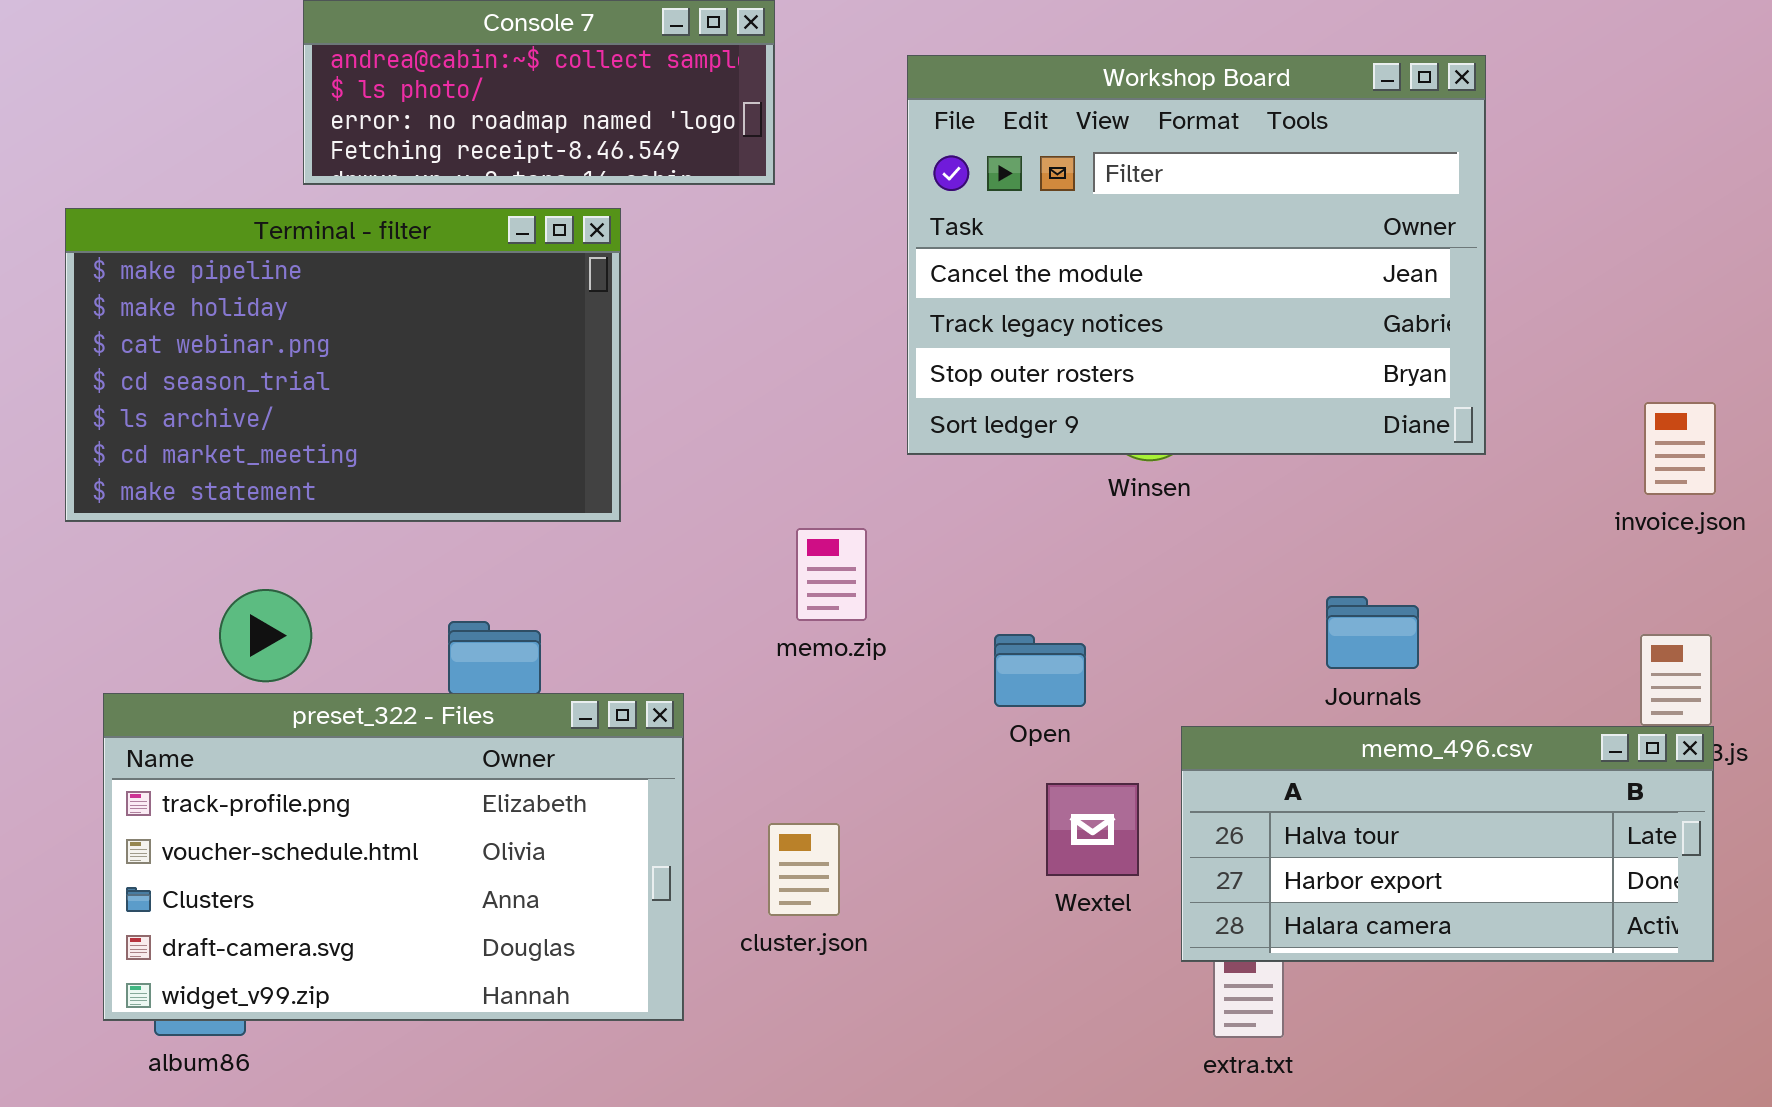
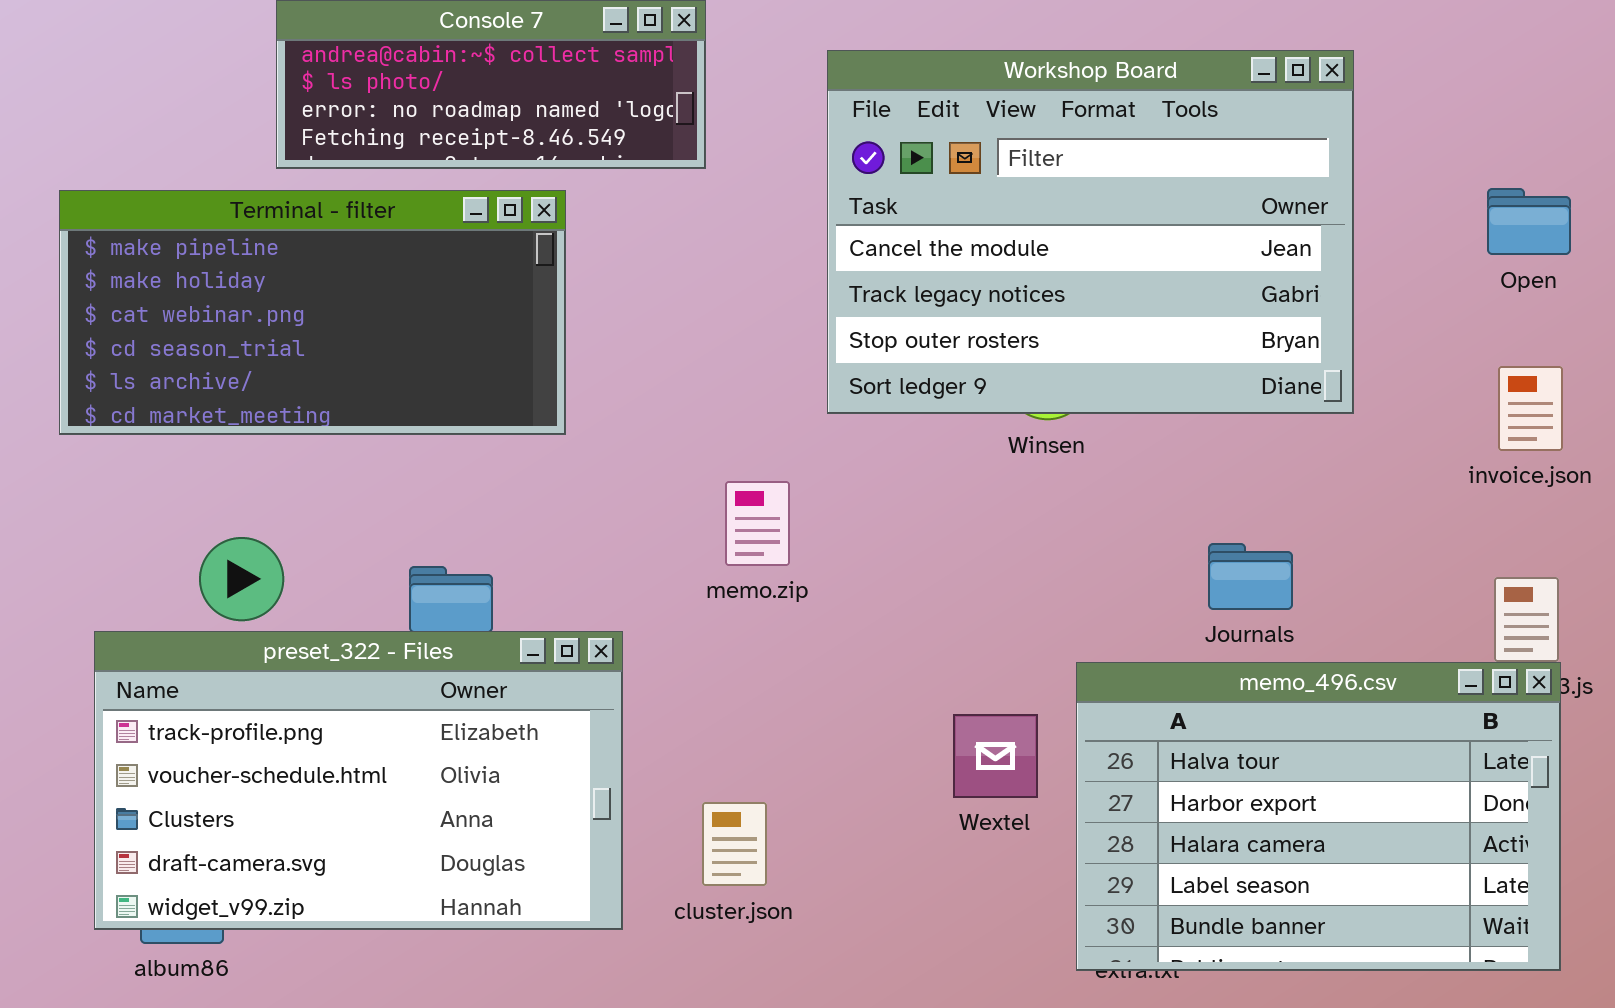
Terminal - filter: [65,208,621,522] -> [59,190,566,435], resized
Open: [994,634,1086,707] -> [1487,188,1571,255], moved
memo_496.csv: [1181,726,1714,962] -> [1076,662,1561,971], resized
cluster.json: [768,823,840,916] -> [702,802,767,886], moved

